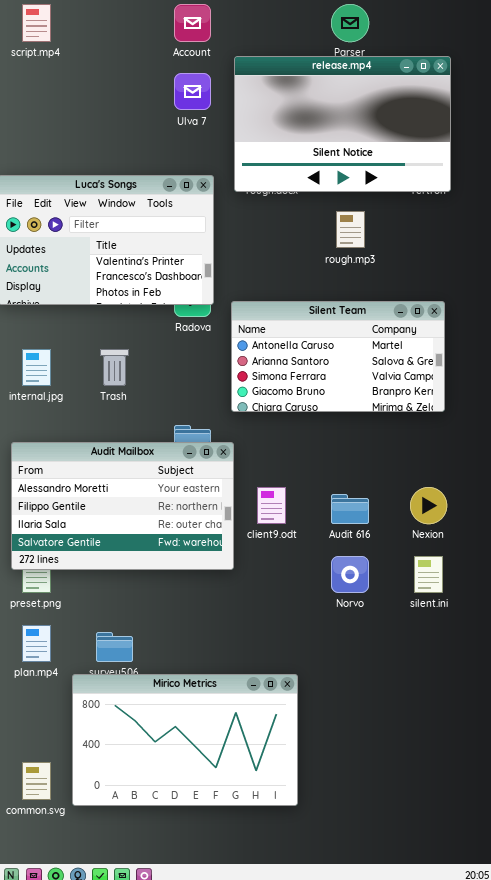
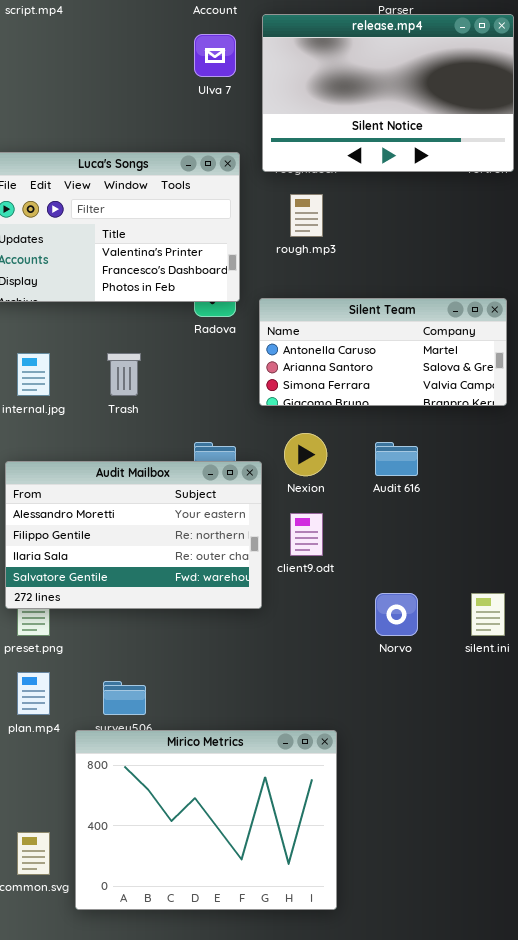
rough.mp3: [336,211,365,248] -> [290,194,323,237], moved
Silent Team: [231,301,445,412] -> [259,298,507,406], resized
Nexion: [410,487,447,524] -> [284,433,327,476], moved
Audit 616: [331,494,369,524] -> [375,442,418,476], moved
Mirico Metrics: [72,674,298,806] -> [75,730,337,910], resized

